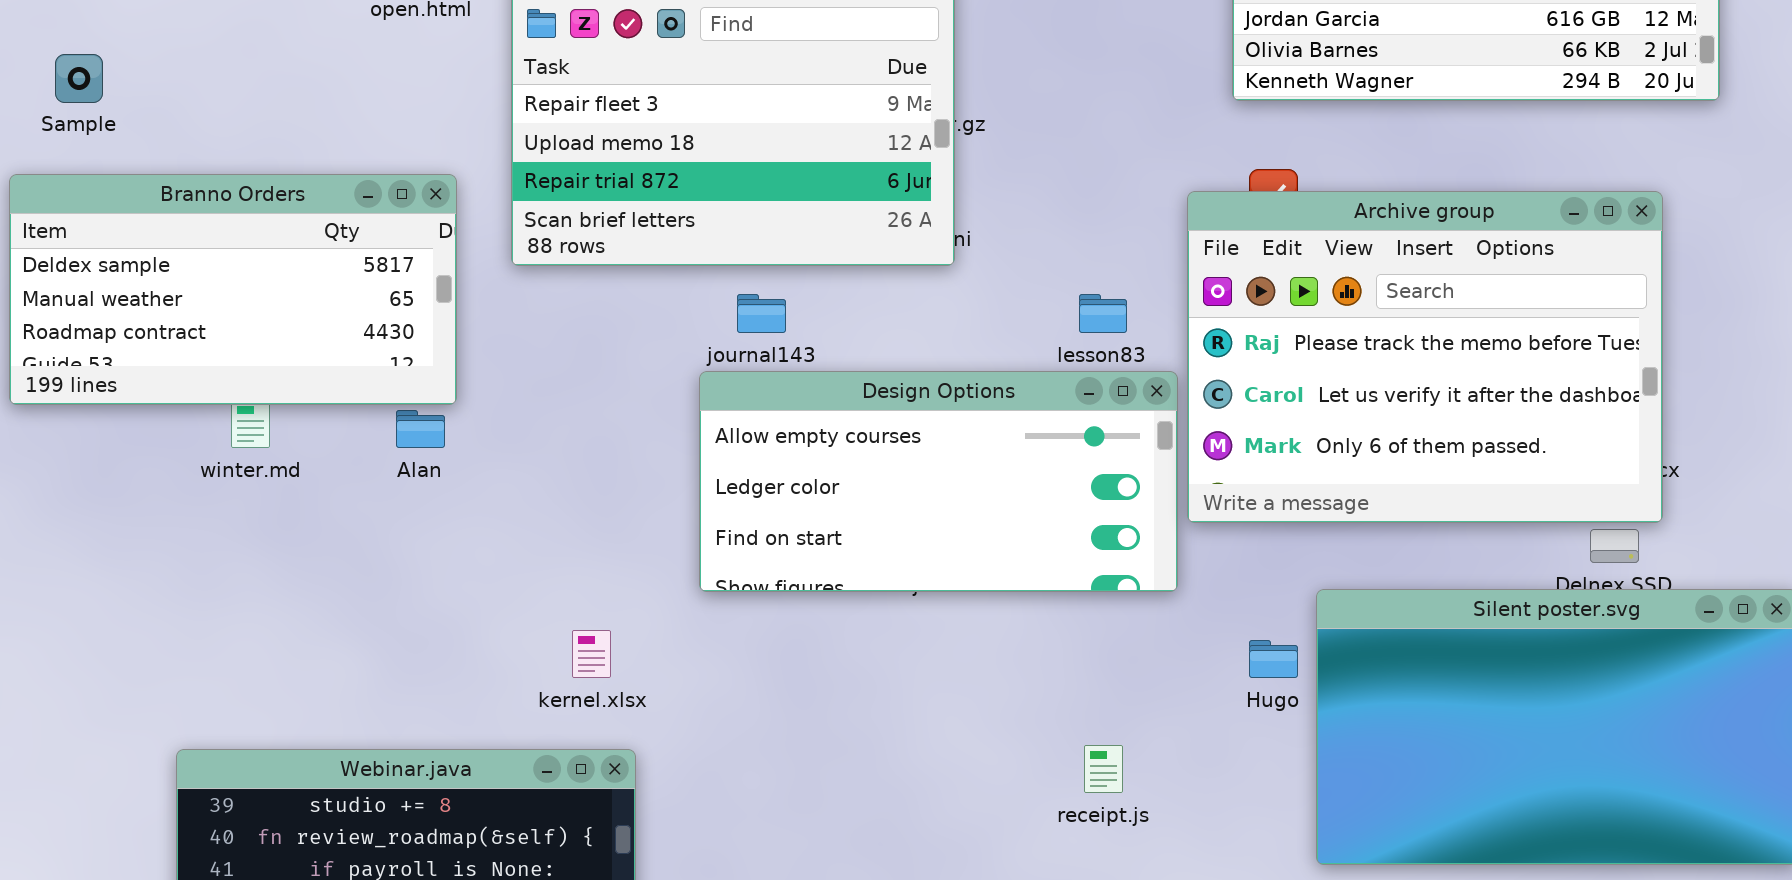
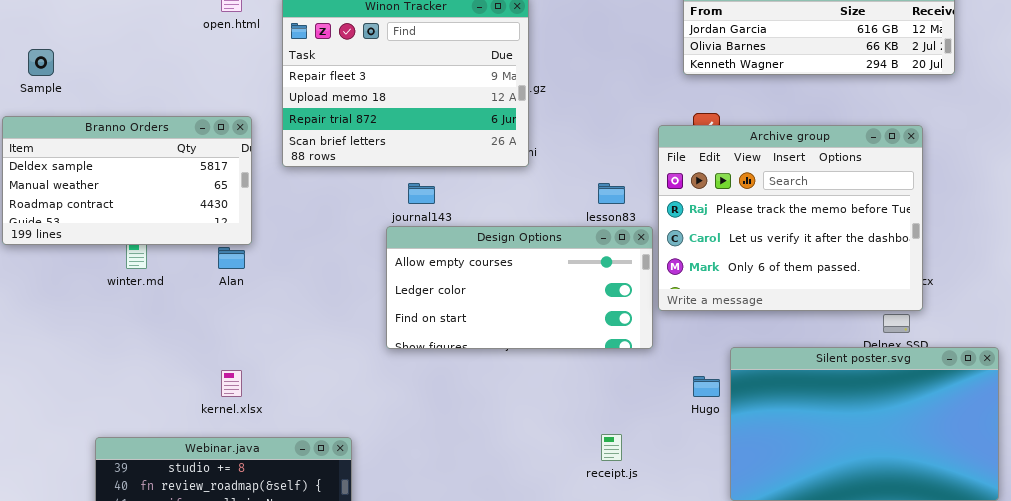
kernel.xlsx: [572,630,611,678] -> [221,370,242,397], moved

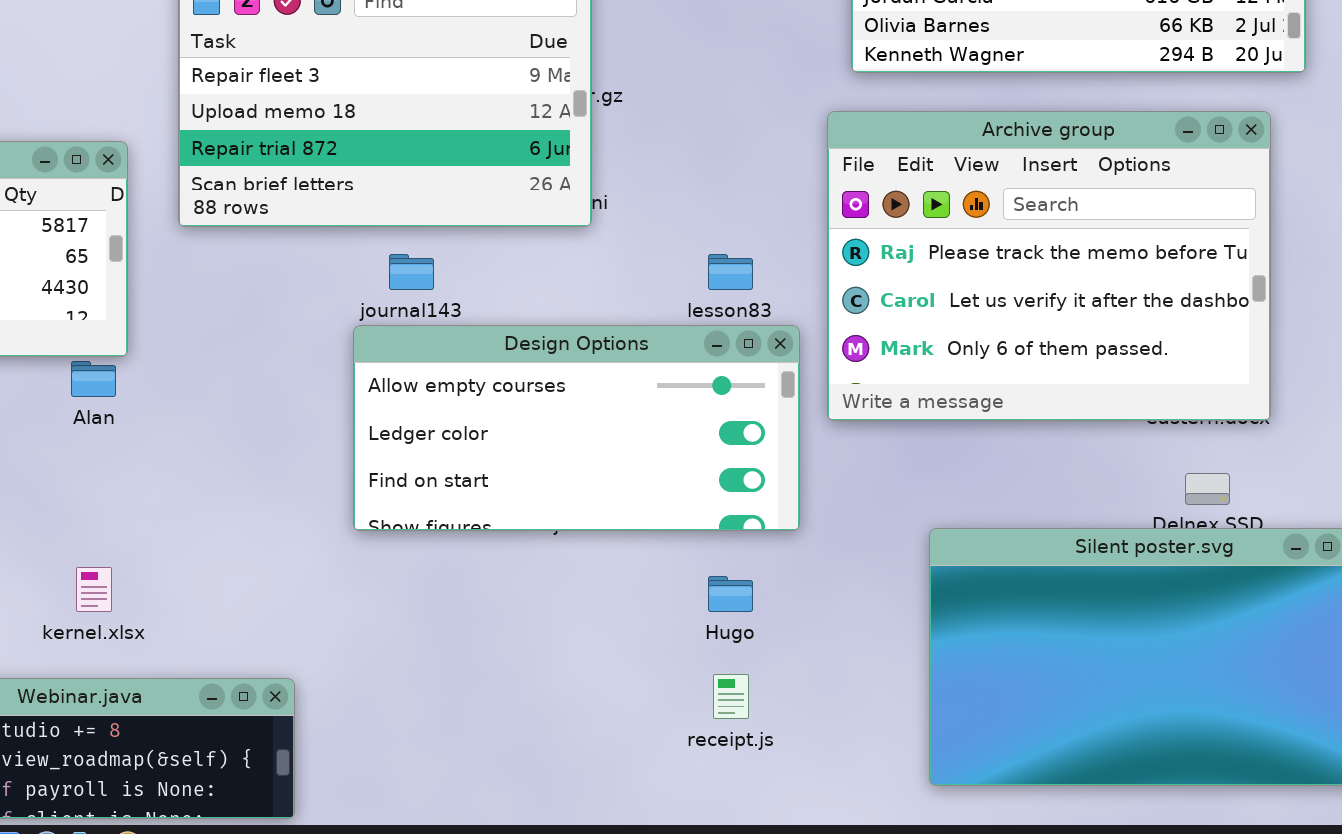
Archive group: [658,125,923,311] -> [827,111,1271,421], moved
Hugo: [693,376,720,397] -> [708,576,753,612], moved

